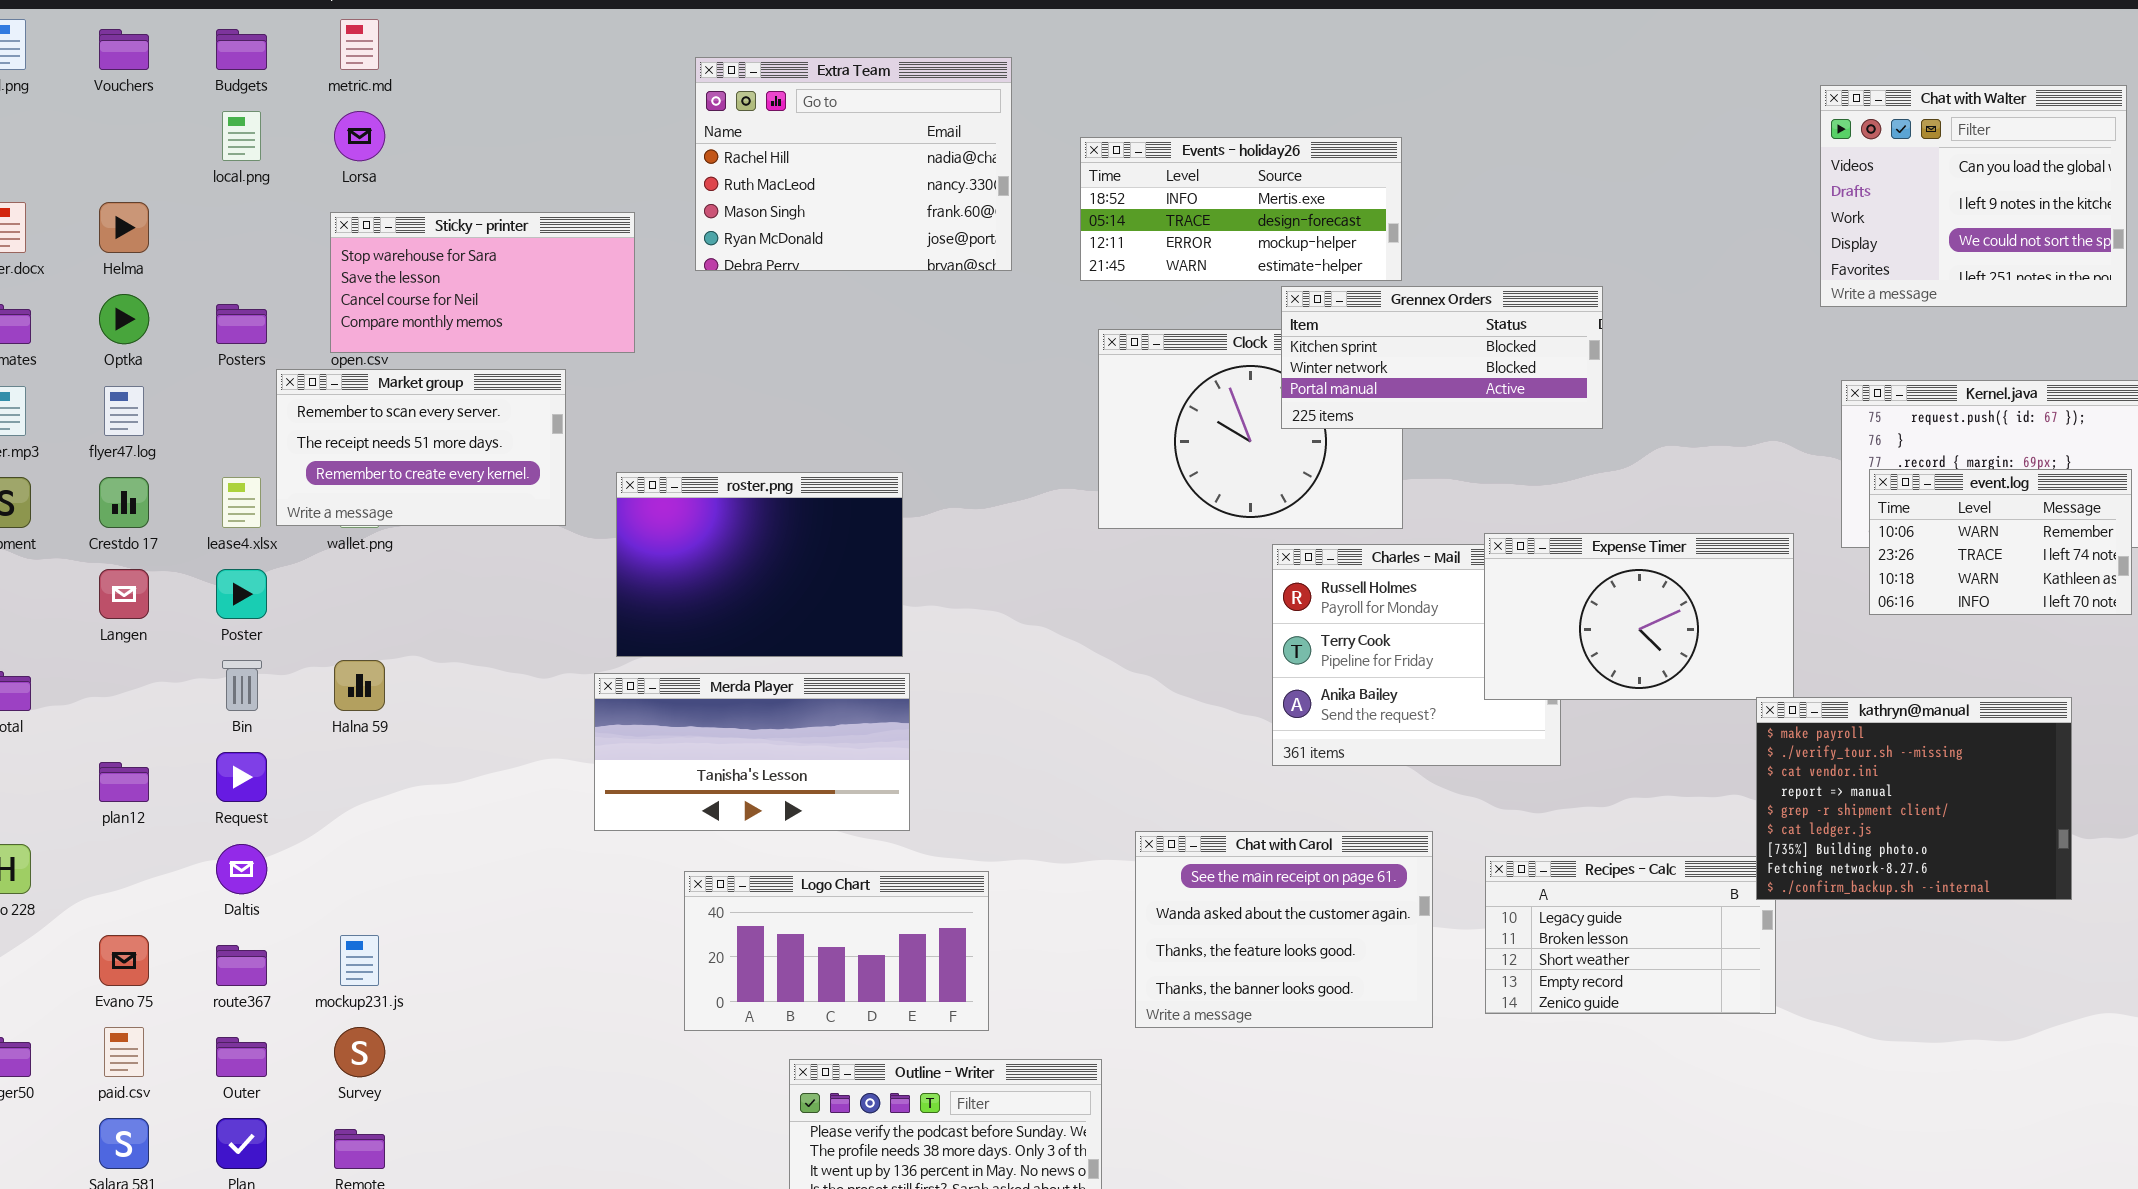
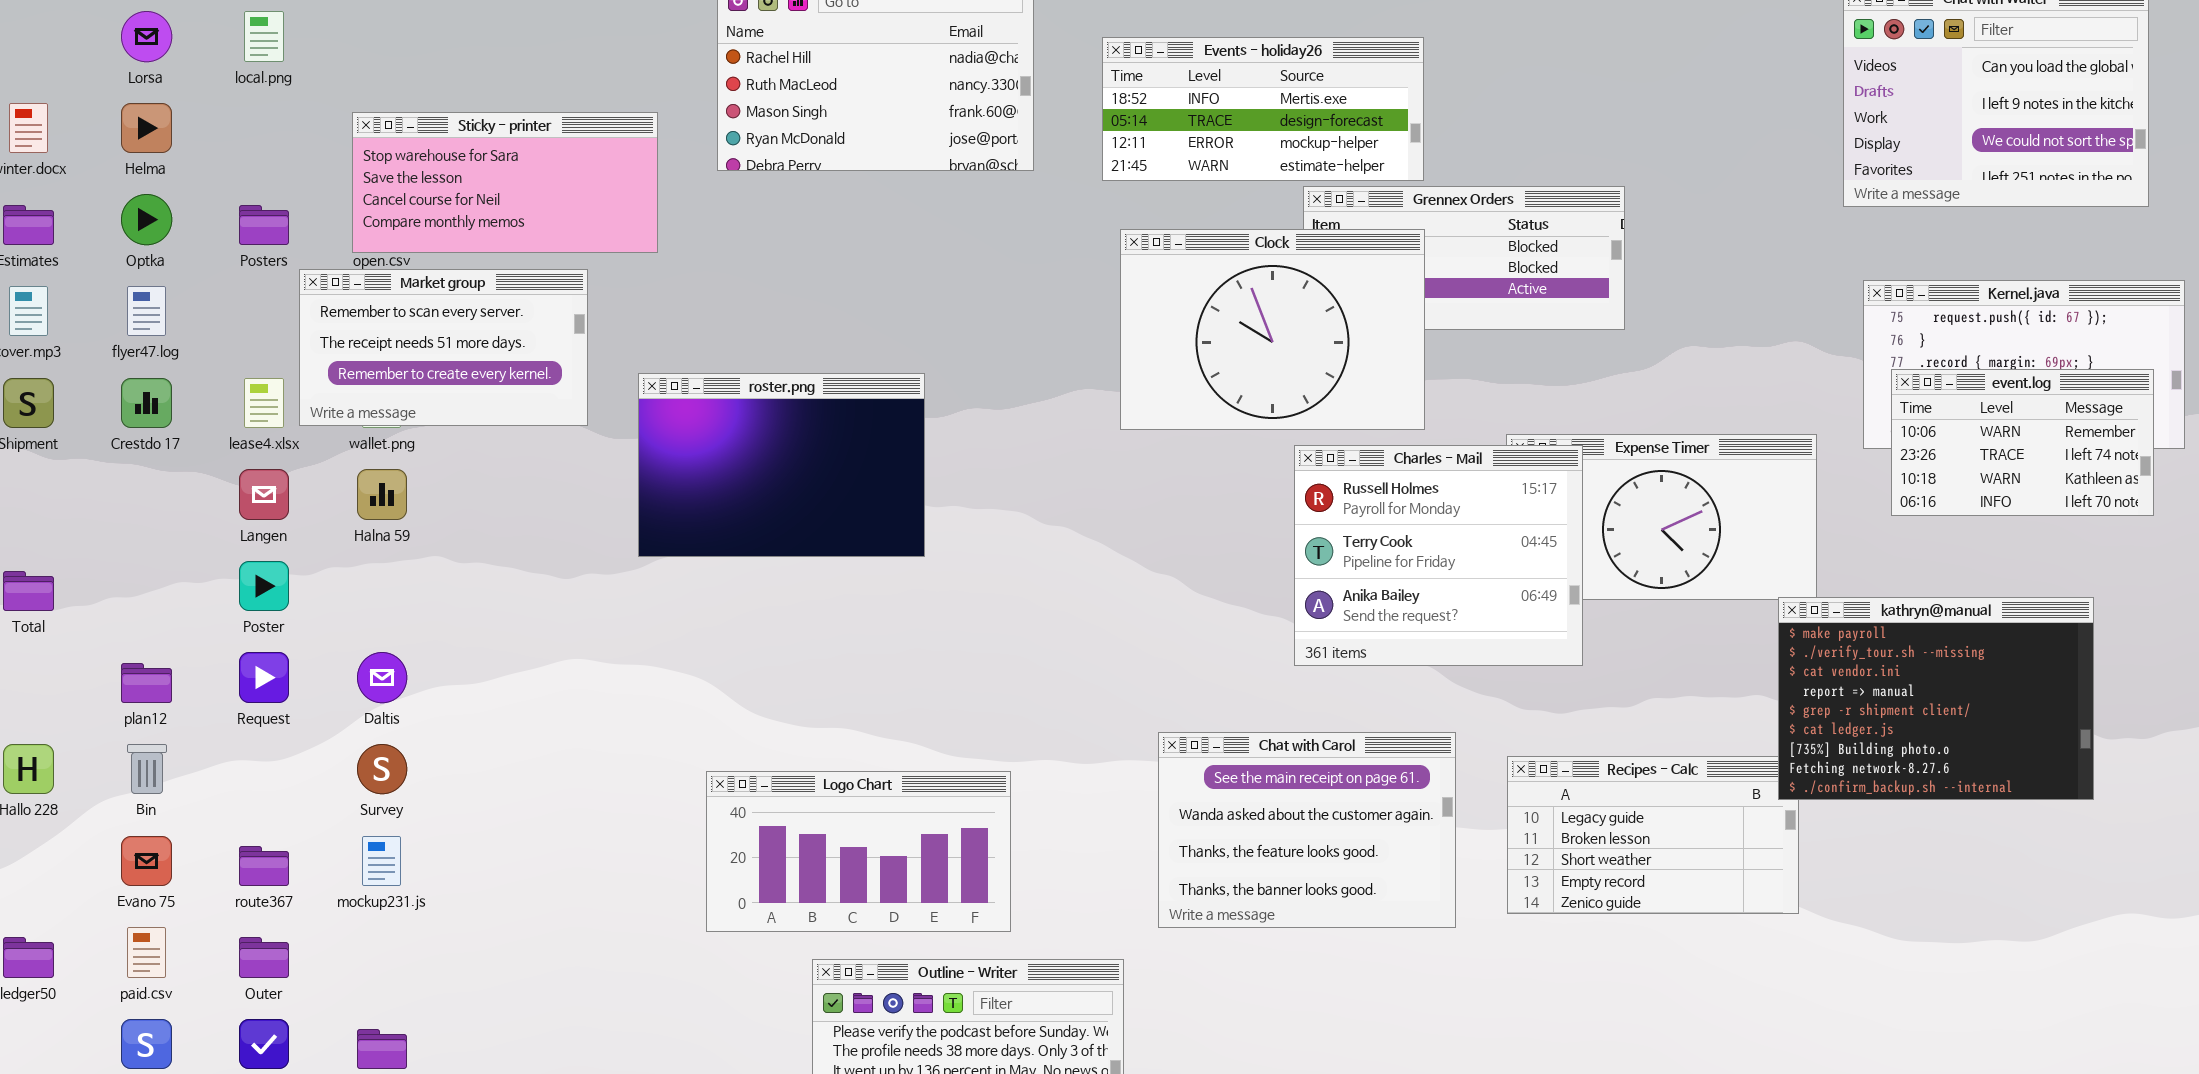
Lorsa: [334,111,385,161] -> [121,11,172,62], moved
Clock: [1098,329,1403,529] -> [1120,229,1425,430], raised
Charles - Mail: [1272,544,1561,766] -> [1294,445,1583,666], raised
Langen: [99,569,149,619] -> [239,469,289,520], moved
Poster: [216,569,267,619] -> [239,561,289,611], moved
Bin: [222,660,262,711] -> [127,744,167,794], moved
Halna 59: [334,660,385,711] -> [357,469,407,520], moved
Merda Player: [594,673,910,831] -> none, closed
Daltis: [216,844,267,894] -> [357,652,407,703], moved
Survey: [334,1027,385,1077] -> [357,744,407,794], moved

